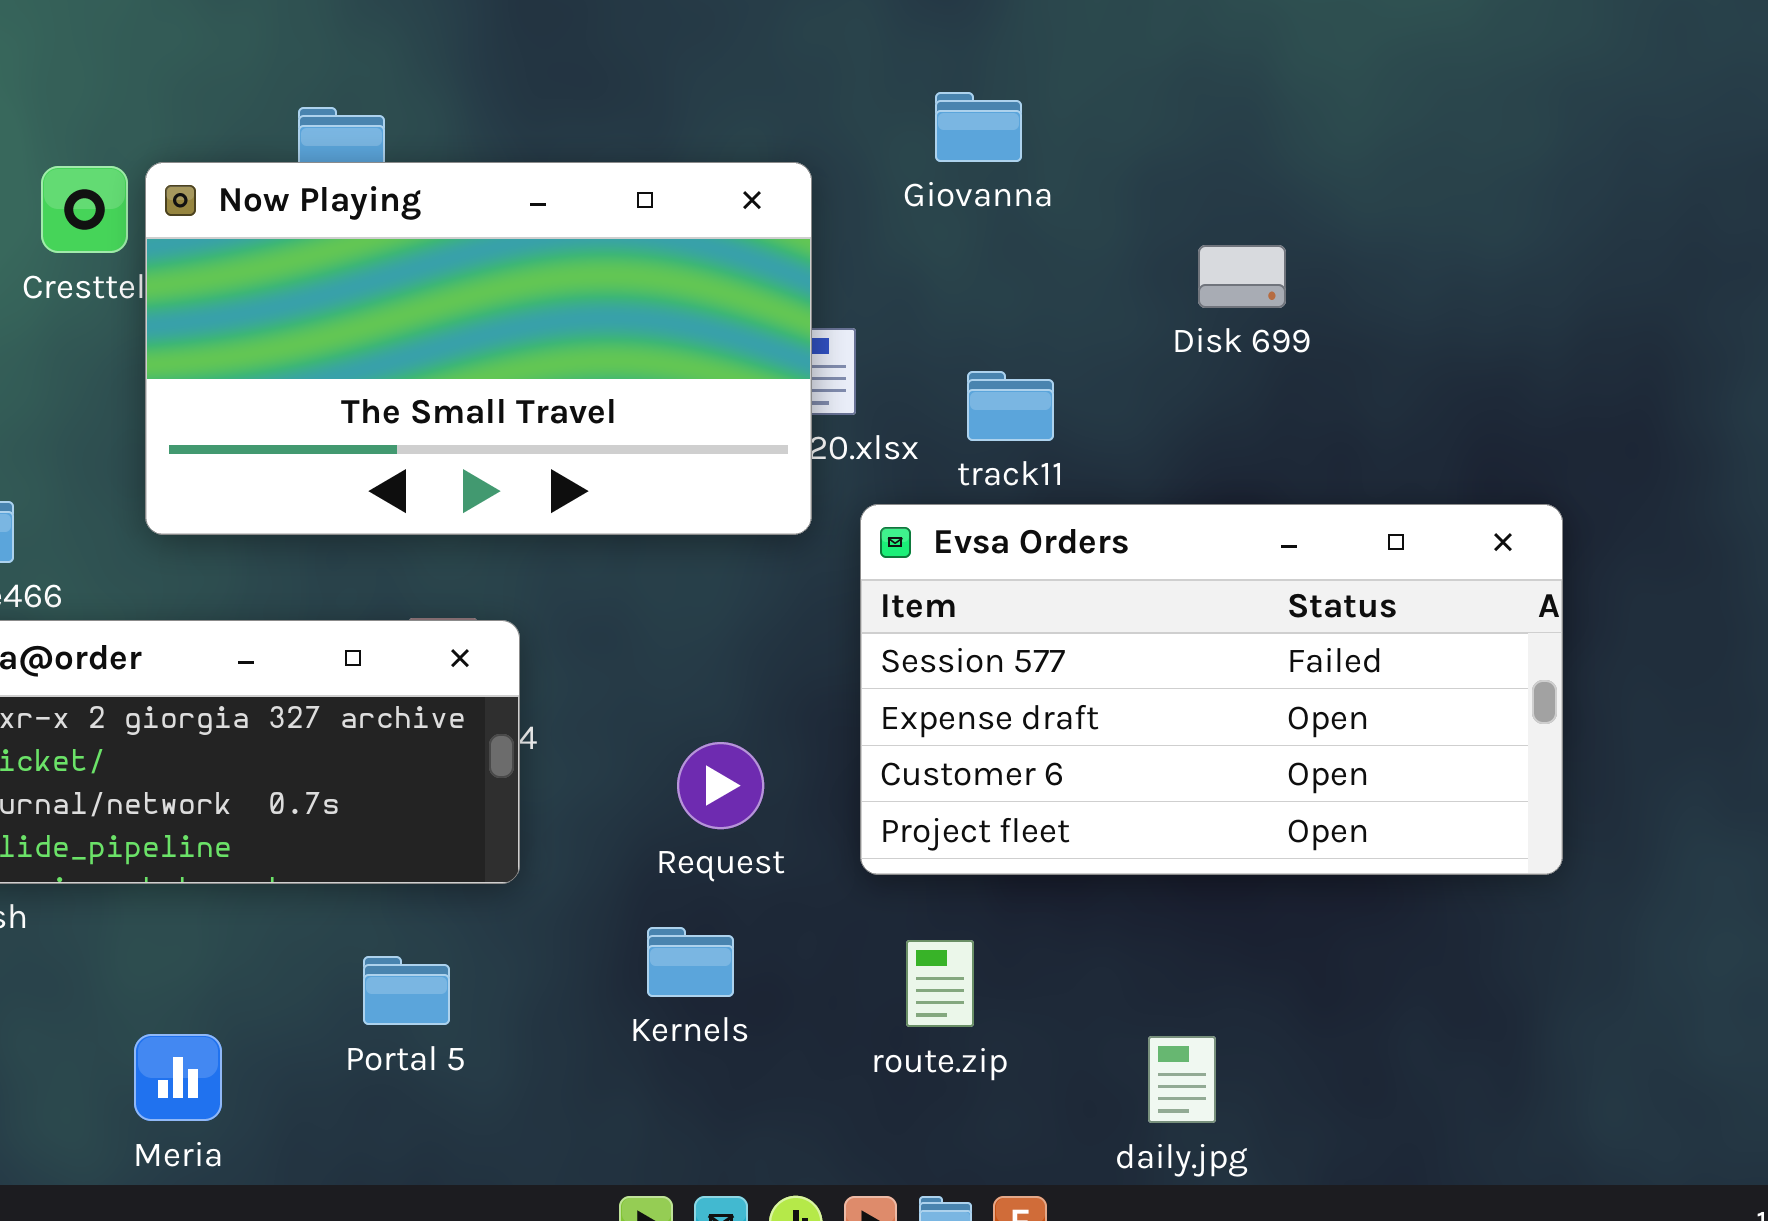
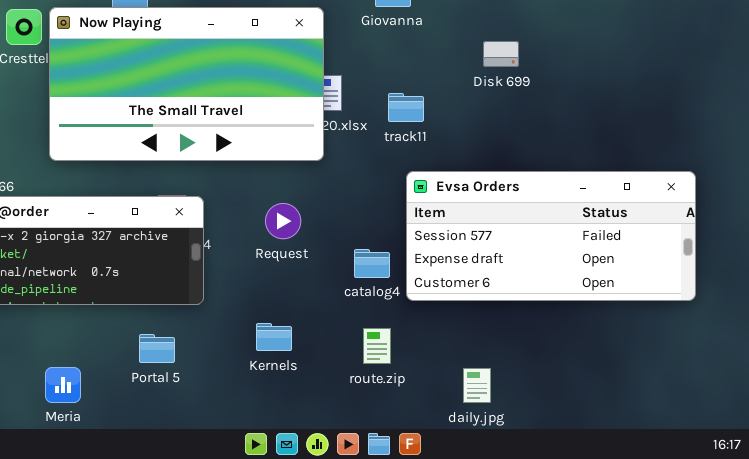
Evsa Orders: [860,504,1563,875] -> [406,171,696,301], moved, resized
Request: [677,742,764,829] -> [265,203,301,239], moved

